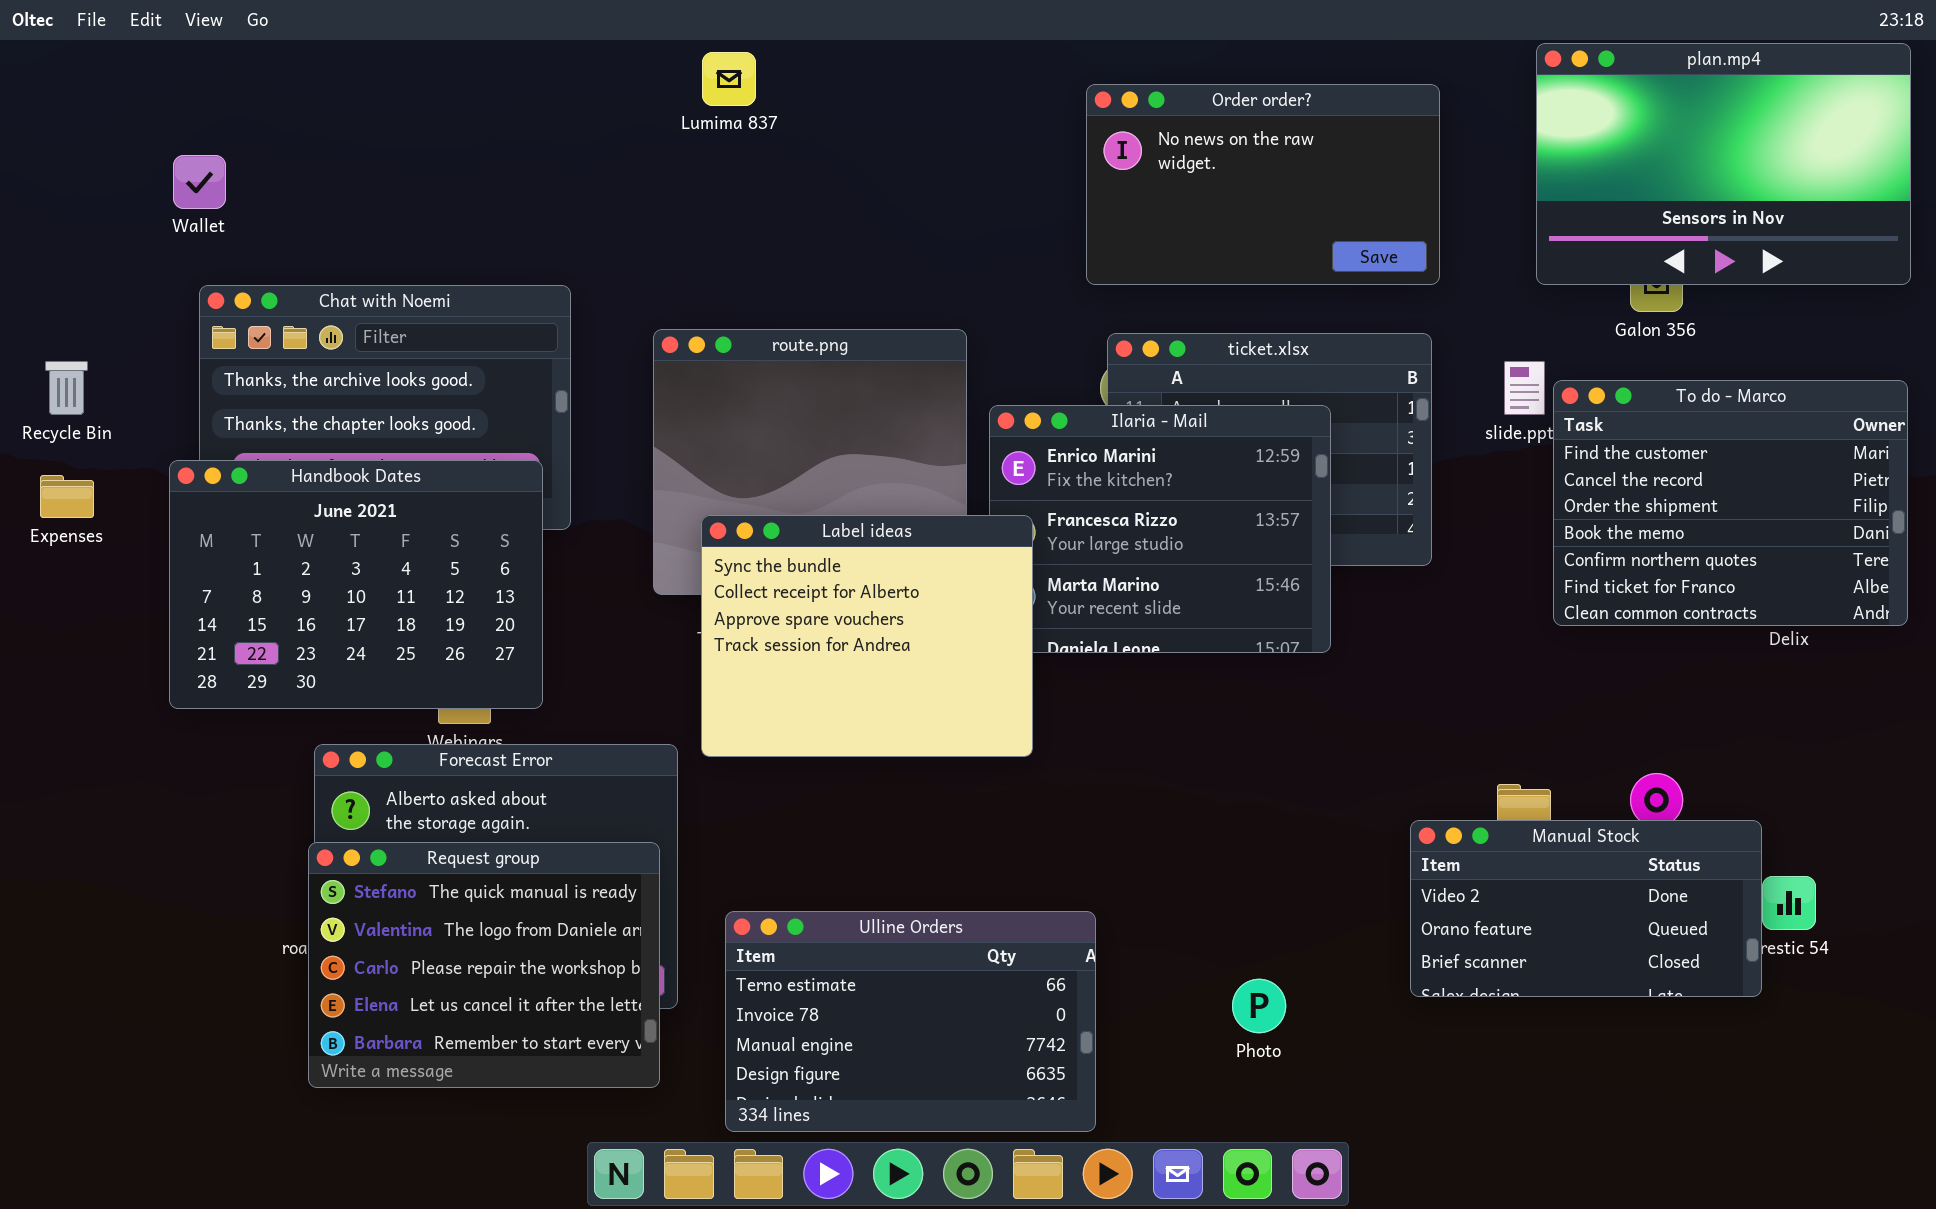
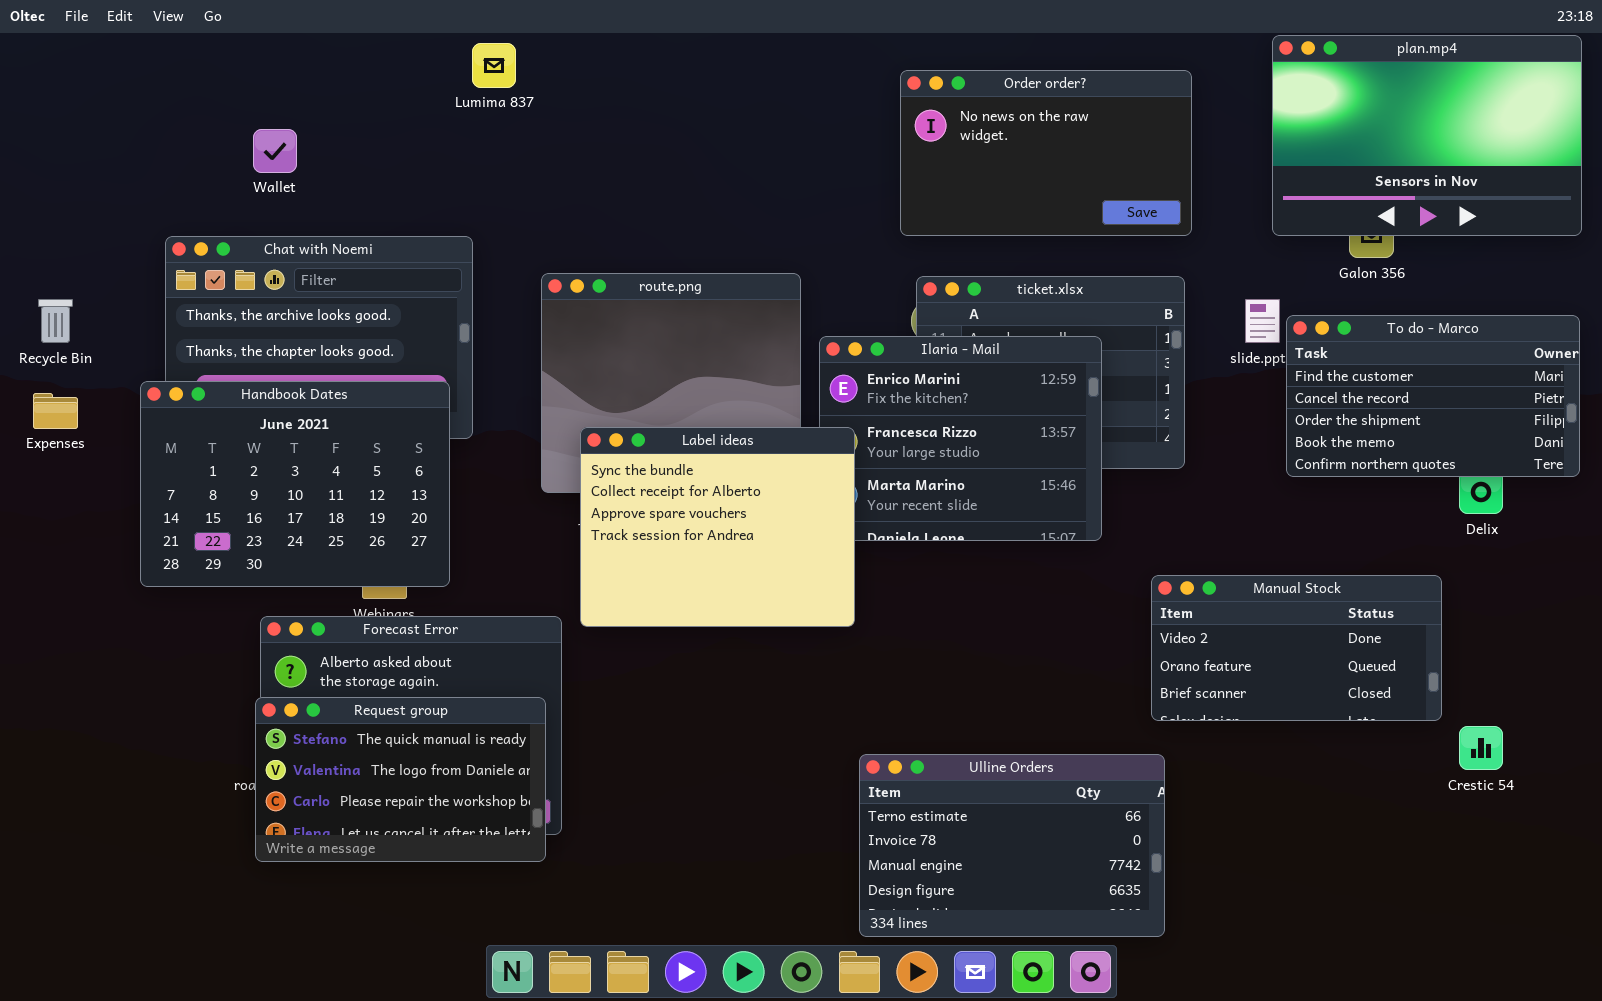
Lumima 837: [702,52,756,106] -> [472,43,516,88], moved
Wallet: [173,155,226,209] -> [253,129,297,173], moved
To do - Marco: [1553,380,1908,626] -> [1286,315,1580,477], resized
Manual Stock: [1410,820,1762,997] -> [1151,575,1442,721], moved
Request group: [308,842,660,1088] -> [255,697,546,862], resized
Ulline Orders: [725,911,1096,1132] -> [859,754,1165,937], moved

